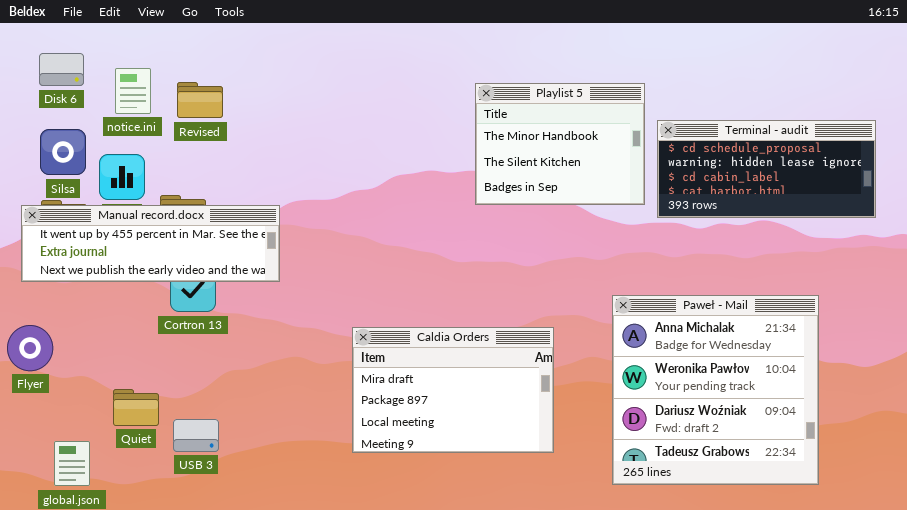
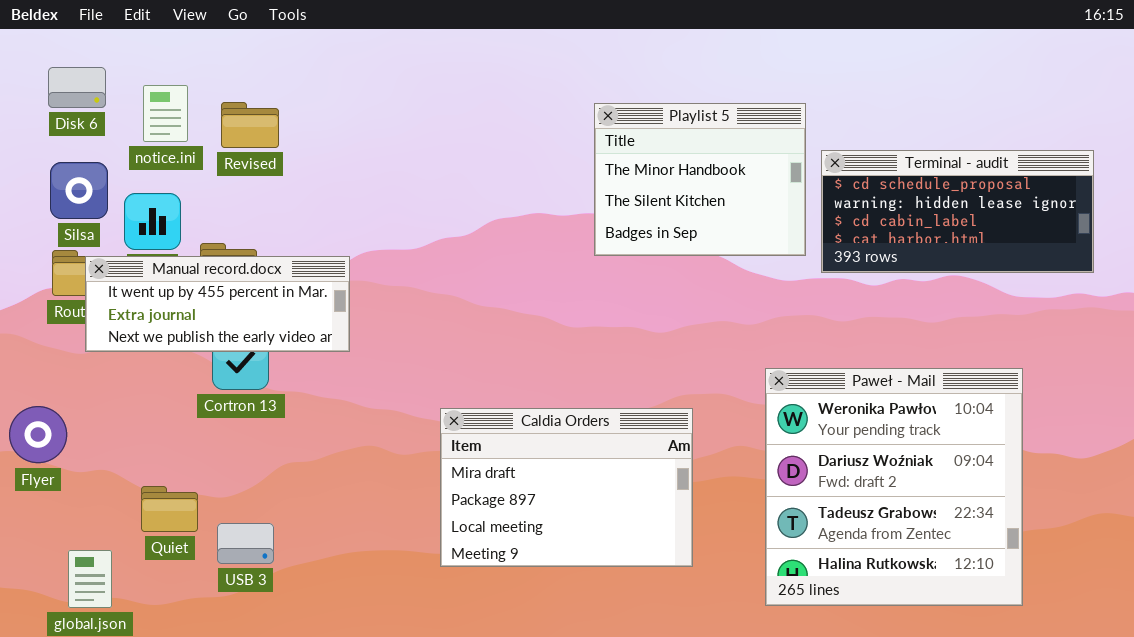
Manual record.docx: [21,205,280,282] -> [85,256,350,352], resized
Paweł - Mail: [612,295,819,485] -> [765,368,1023,606], scrolled down 1 row

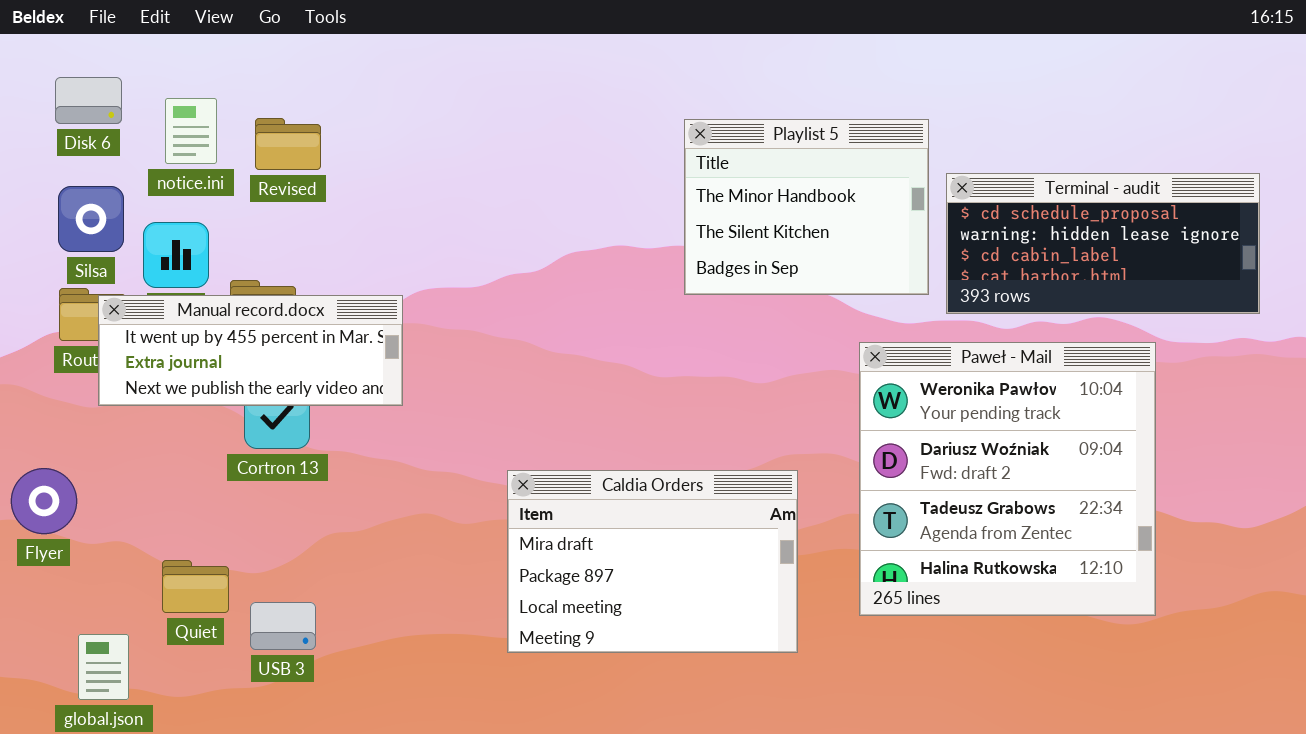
Paweł - Mail: [765,368,1023,606] -> [859,342,1156,616], moved

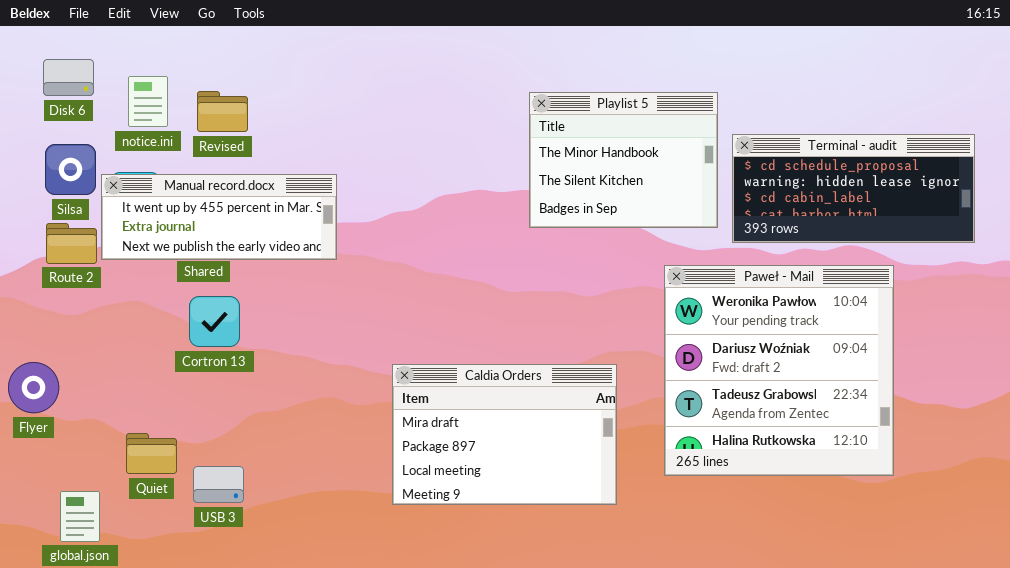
Manual record.docx: [98,295,403,406] -> [101,174,337,260], moved

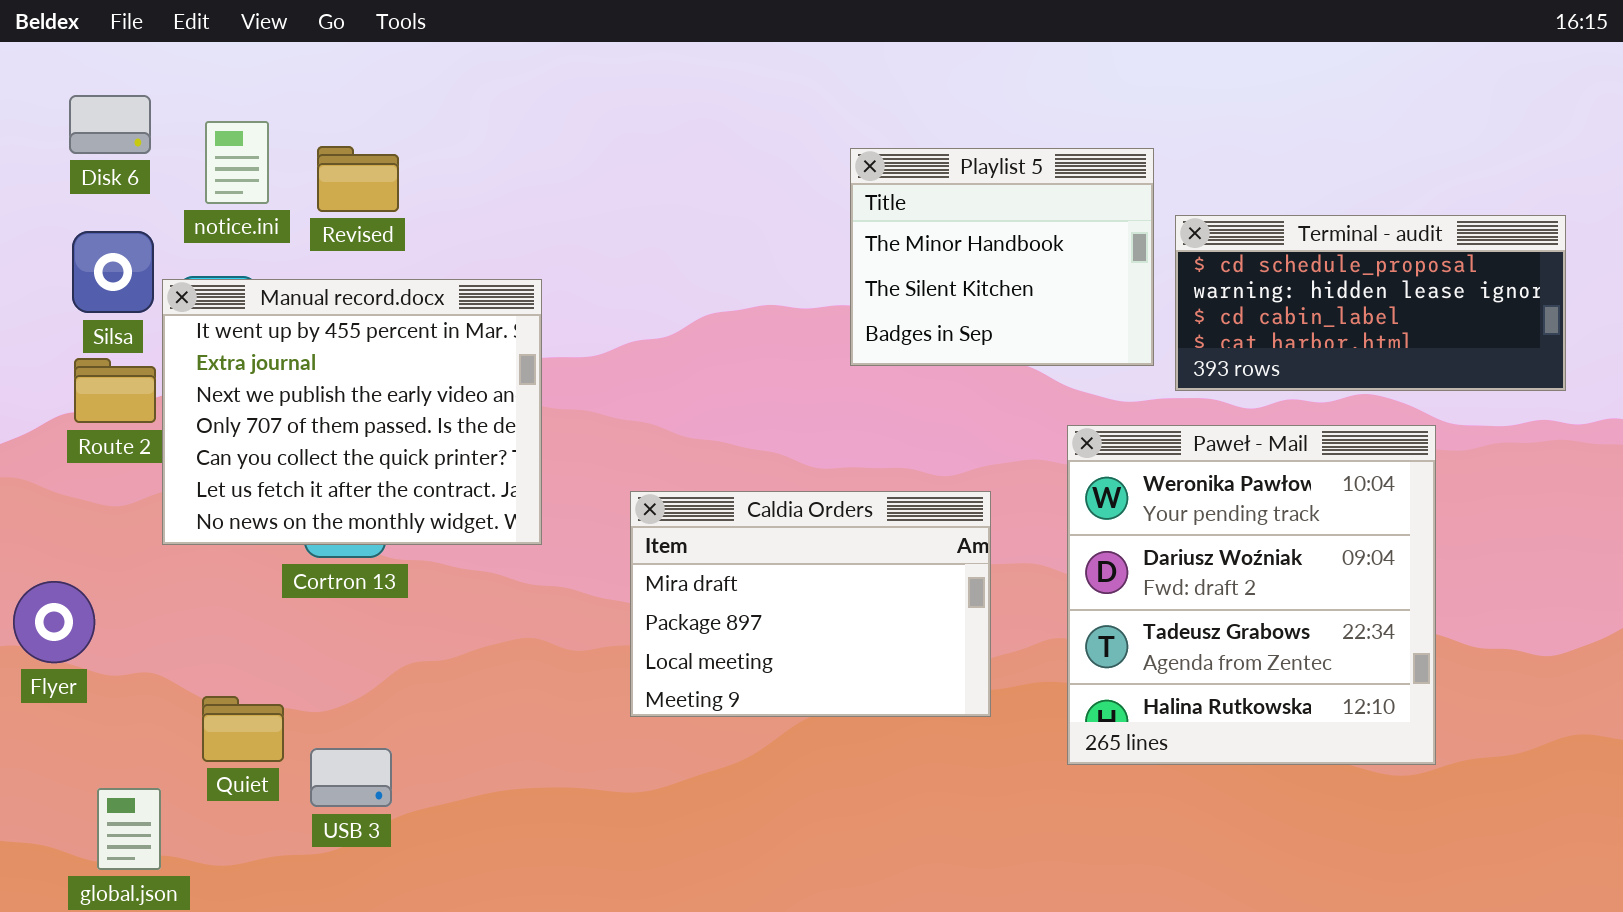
Manual record.docx: [101,174,337,260] -> [162,279,542,545], resized
Caldia Orders: [392,364,617,505] -> [630,491,991,717], moved

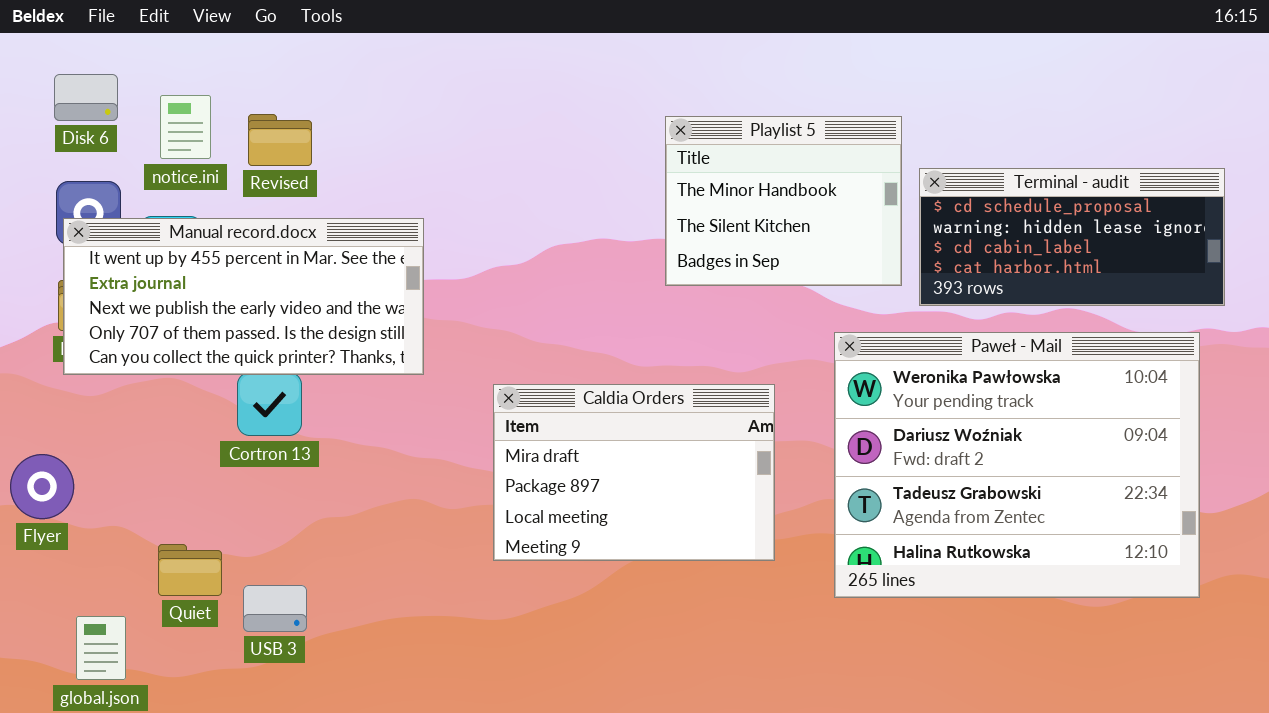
Manual record.docx: [162,279,542,545] -> [63,218,424,375], resized
Paweł - Mail: [1067,425,1436,765] -> [834,332,1200,598], resized

